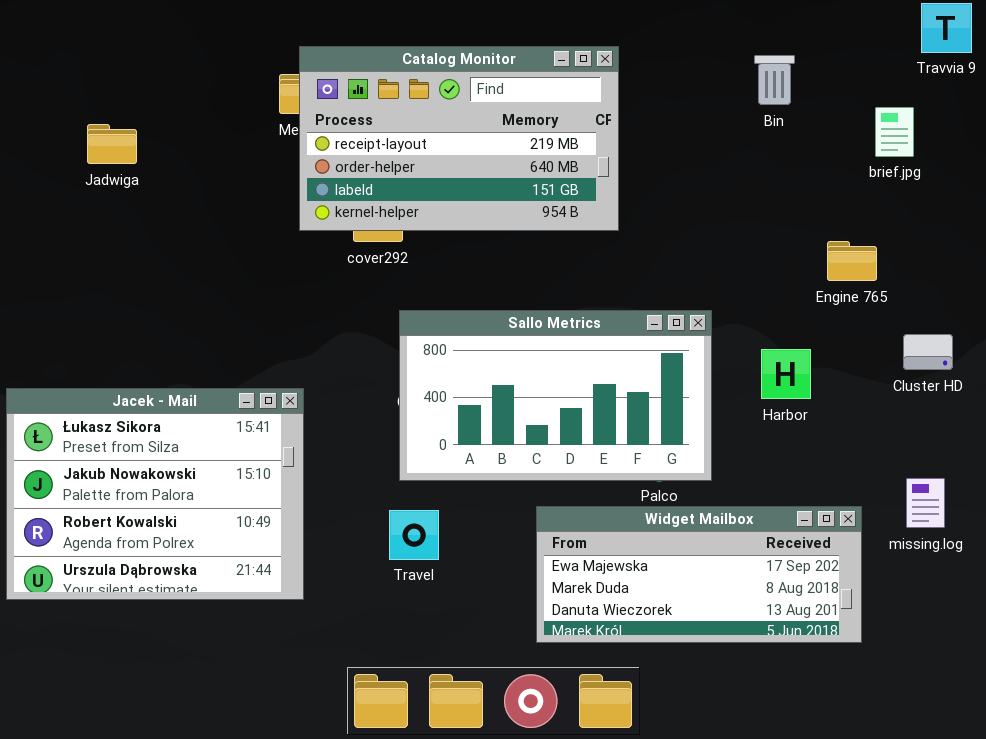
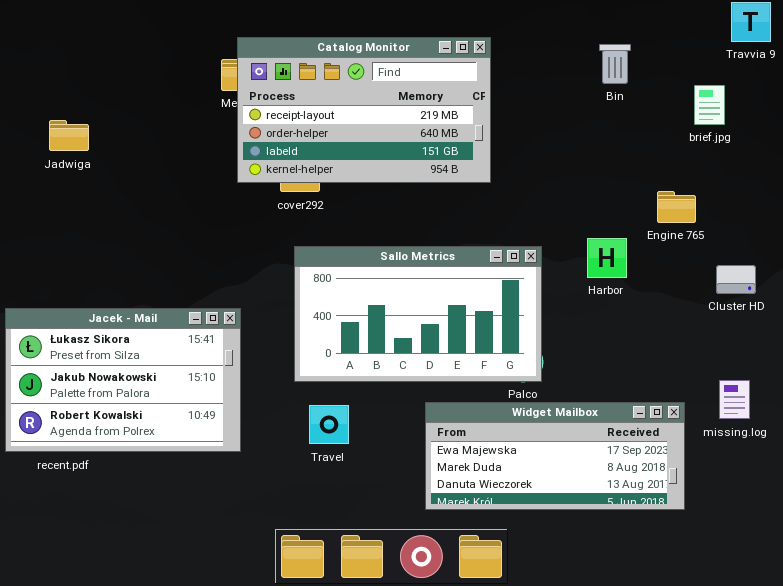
Jadwiga: [87,124,137,164] -> [49,120,89,151], moved
Sallo Metrics: [399,310,712,481] -> [294,246,542,382], moved
Harbor: [761,349,811,399] -> [587,238,627,278], moved
Jacek - Mail: [6,388,304,600] -> [5,308,241,452], resized

